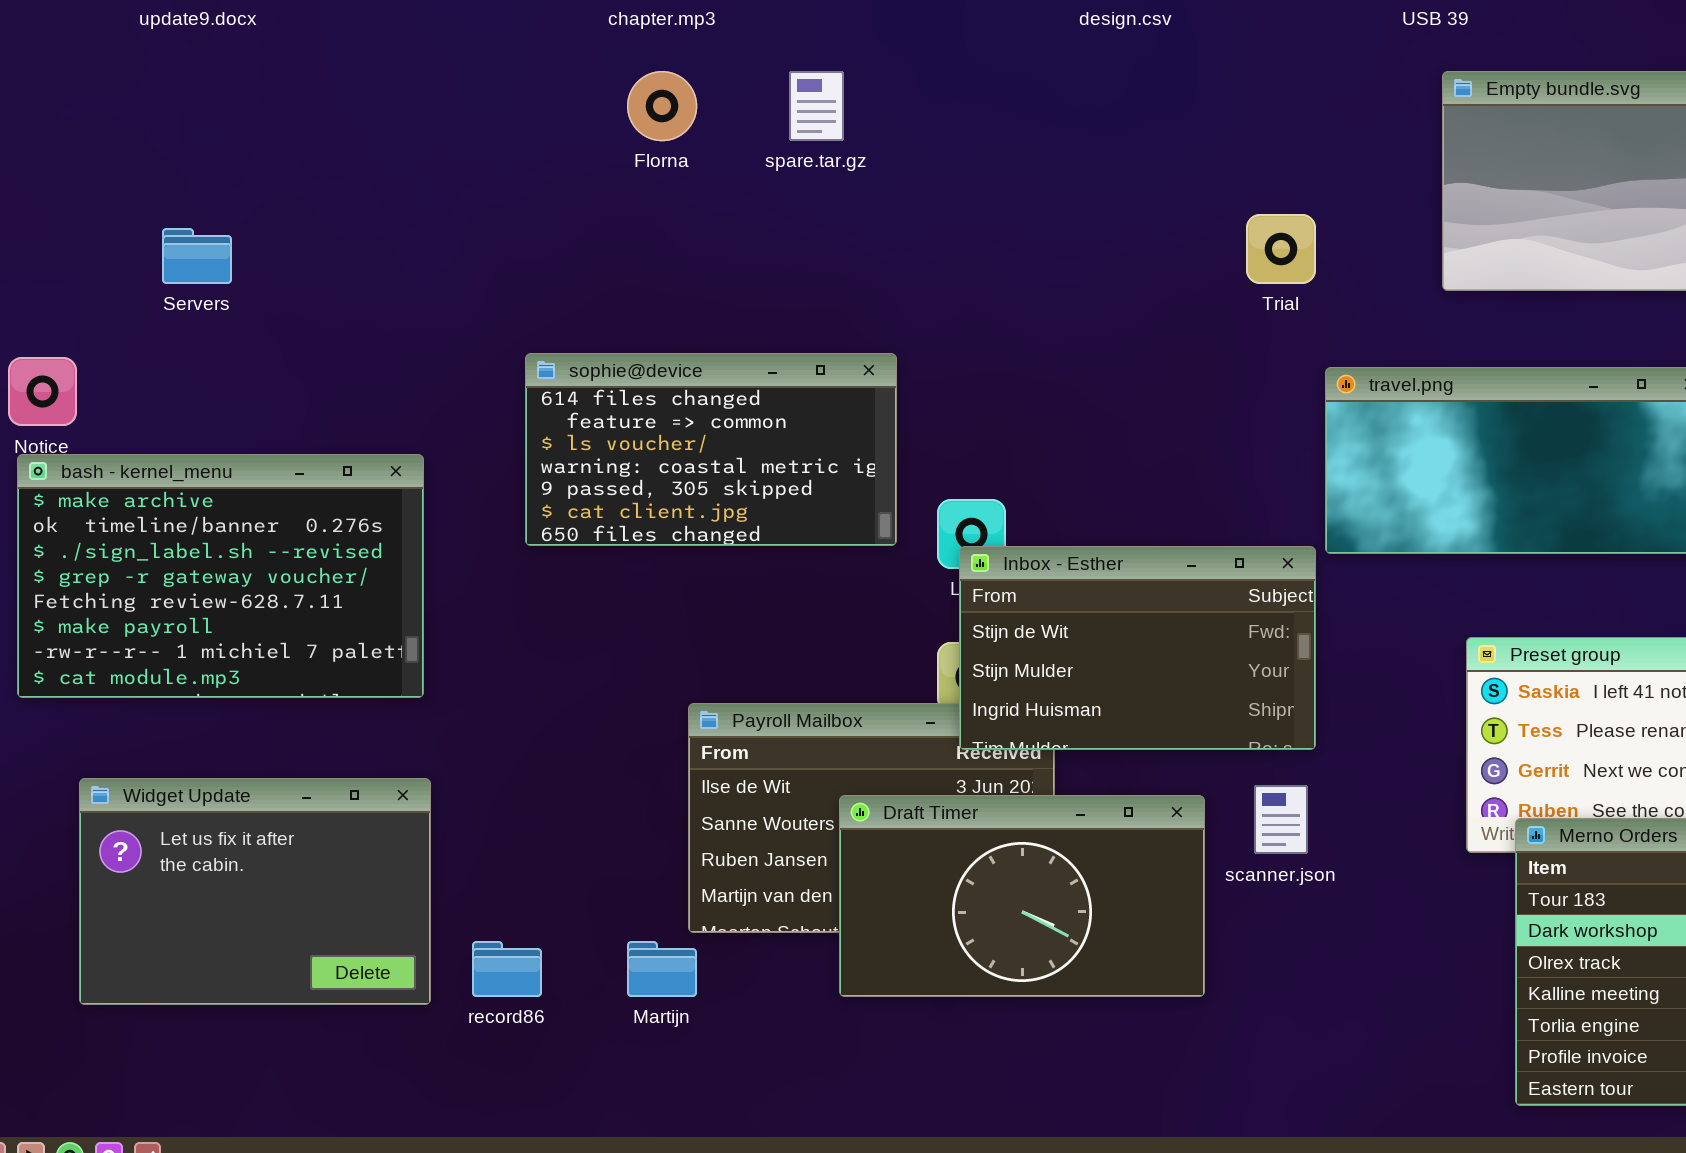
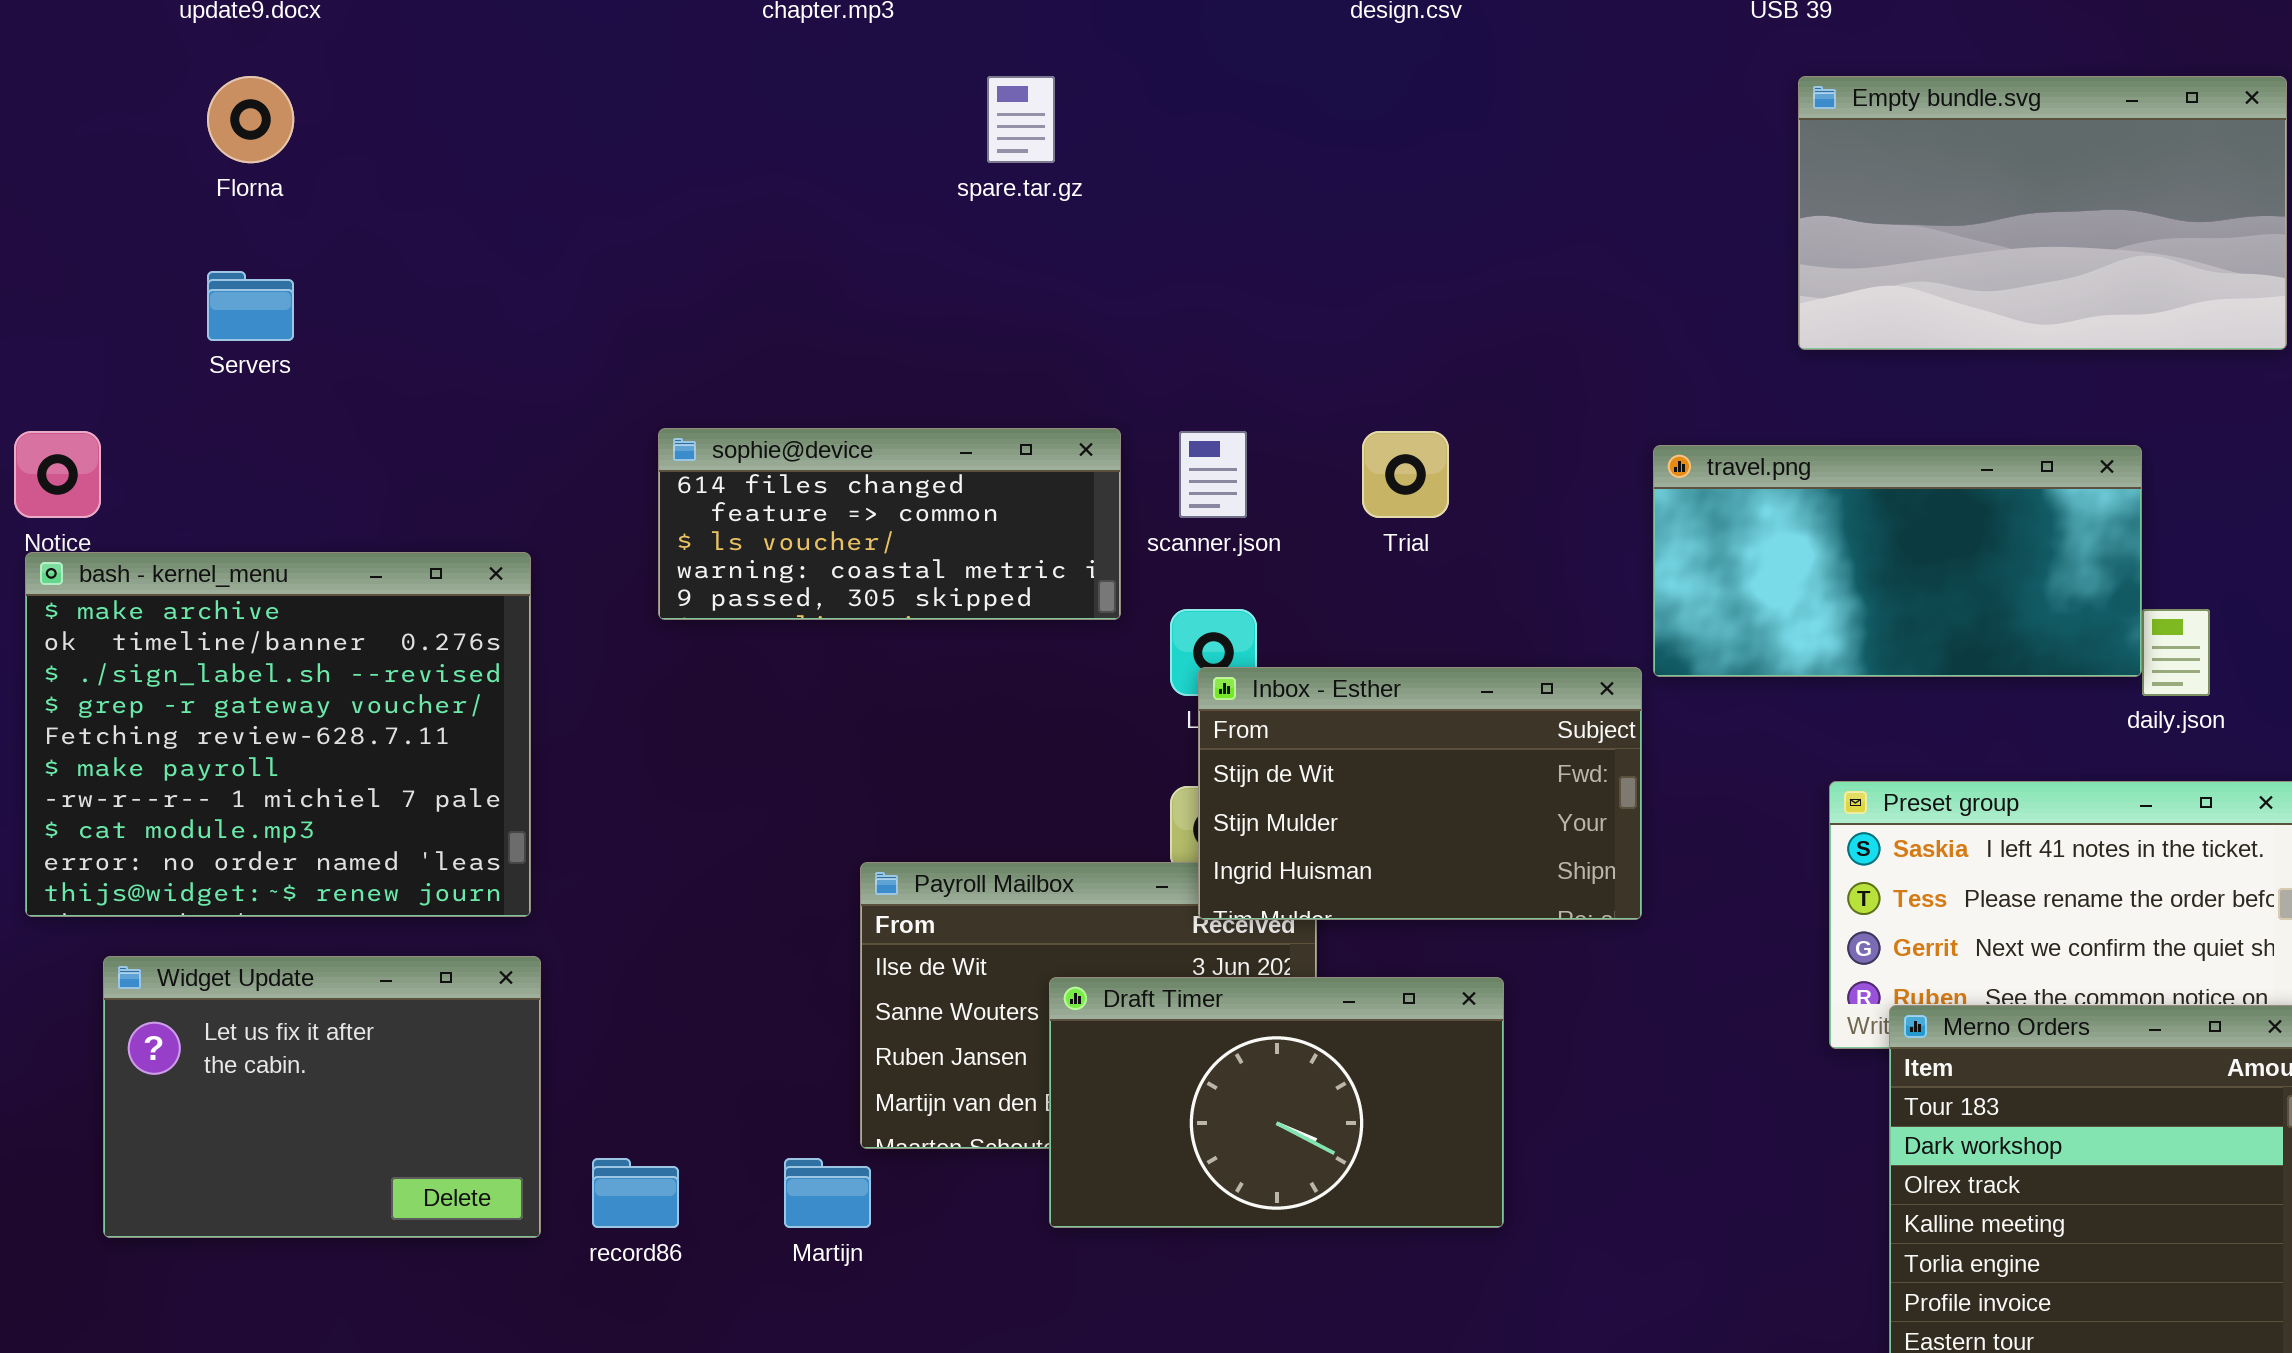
Florna: [627,71,697,141] -> [207,76,294,163], moved
Trial: [1246,214,1316,284] -> [1362,431,1449,518], moved
sophie@device: [525,353,897,546] -> [658,428,1121,620], resized
bash - kernel_menu: [17,454,424,698] -> [25,552,531,917], resized
scanner.json: [1254,785,1308,854] -> [1179,431,1247,518], moved

